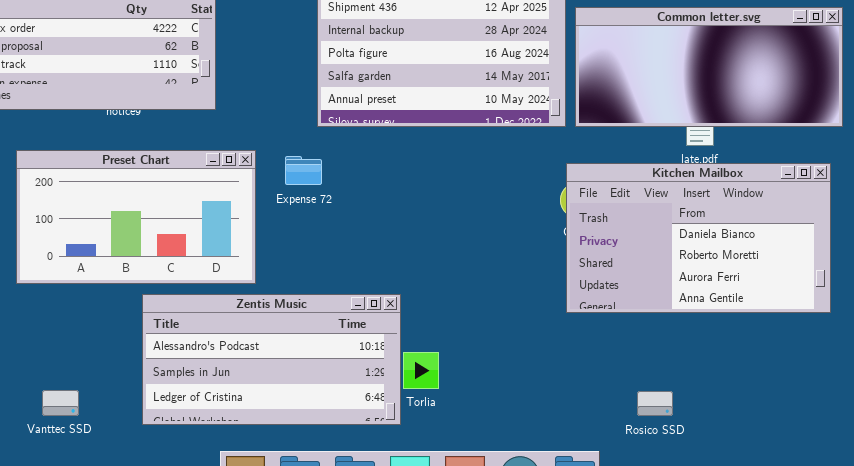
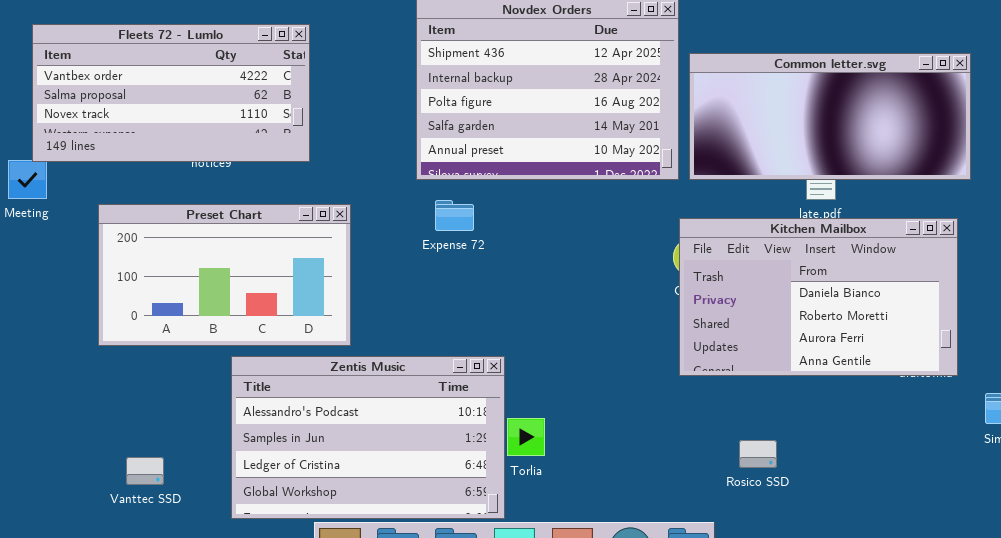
Expense 72: [285,156,322,185] -> [435,200,474,231], moved
Zentis Music: [142,294,401,425] -> [231,356,505,519], resized
Rosico SSD: [637,391,673,416] -> [739,440,777,468], moved

